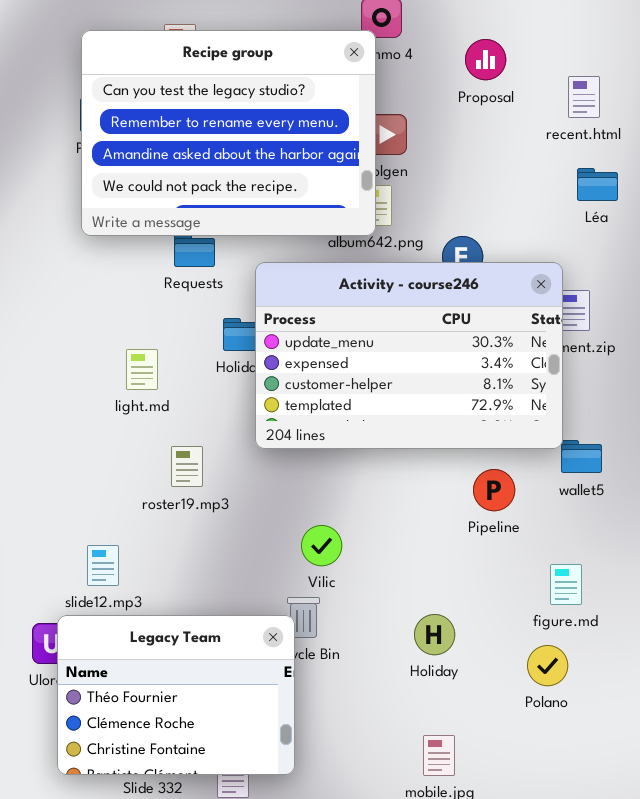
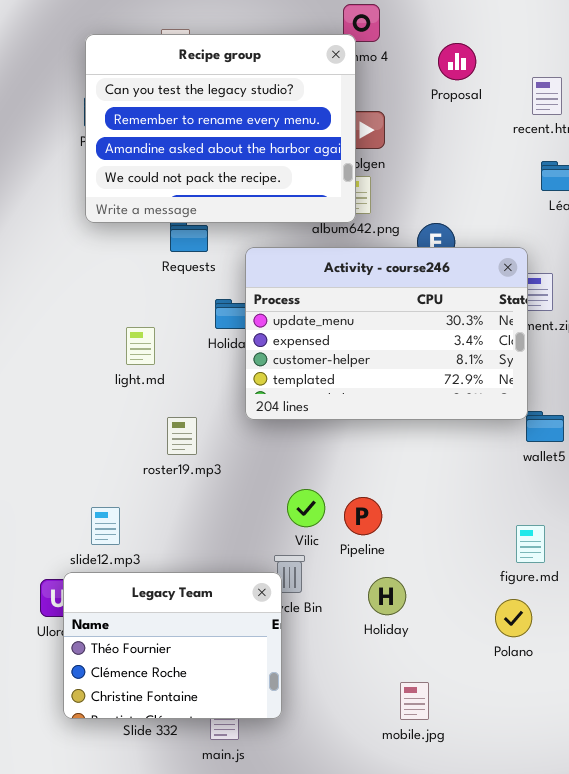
Pipeline: [473,469,515,511] -> [344,497,382,535], moved
Holiday: [414,614,455,655] -> [368,577,406,615], moved

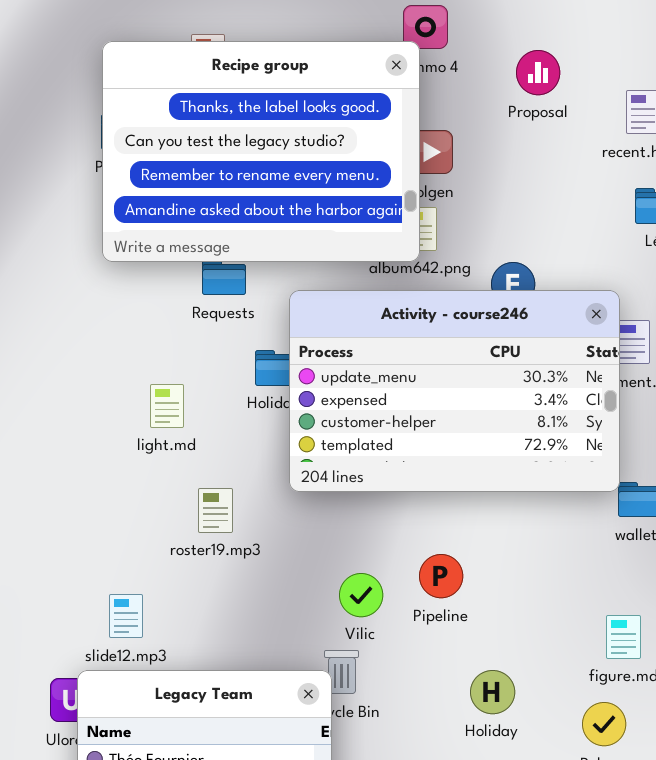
Recipe group: [85,34,356,223] -> [102,41,420,262], scrolled up 1 row
Pipeline: [344,497,382,535] -> [419,554,463,598], moved
Holiday: [368,577,406,615] -> [470,670,515,714], moved

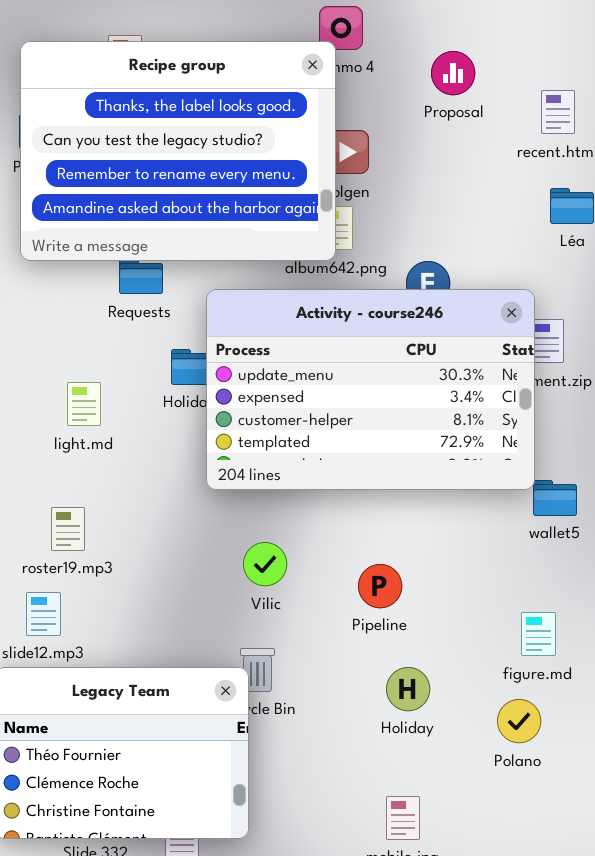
roster19.mp3: [198,488,233,533] -> [51,507,85,551], moved
Pipeline: [419,554,463,598] -> [358,564,402,608], moved
Vilic: [339,573,383,617] -> [243,542,287,586], moved

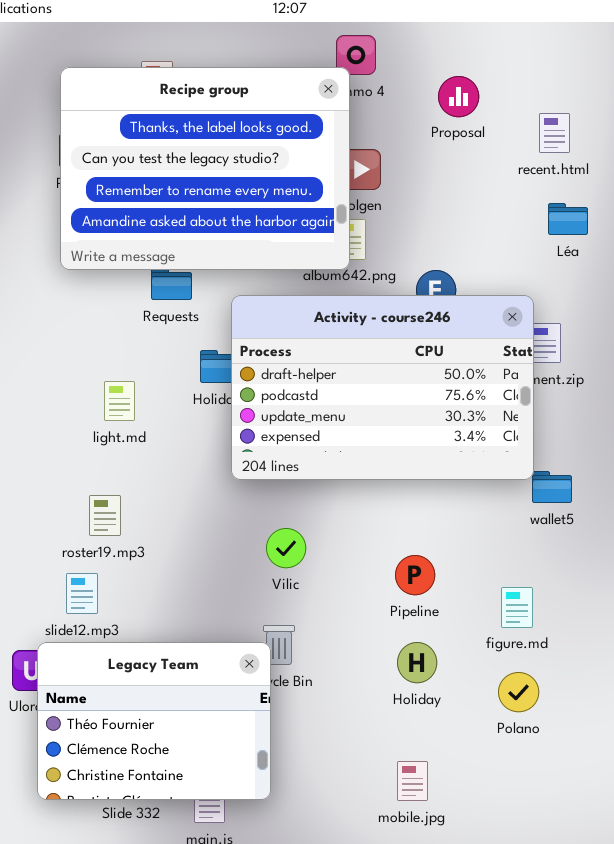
Activity - course246: [206,289,535,490] -> [231,295,534,480], scrolled up 2 rows
Pipeline: [358,564,402,608] -> [395,555,435,595], moved
figure.md: [521,612,556,656] -> [501,587,533,628], moved

